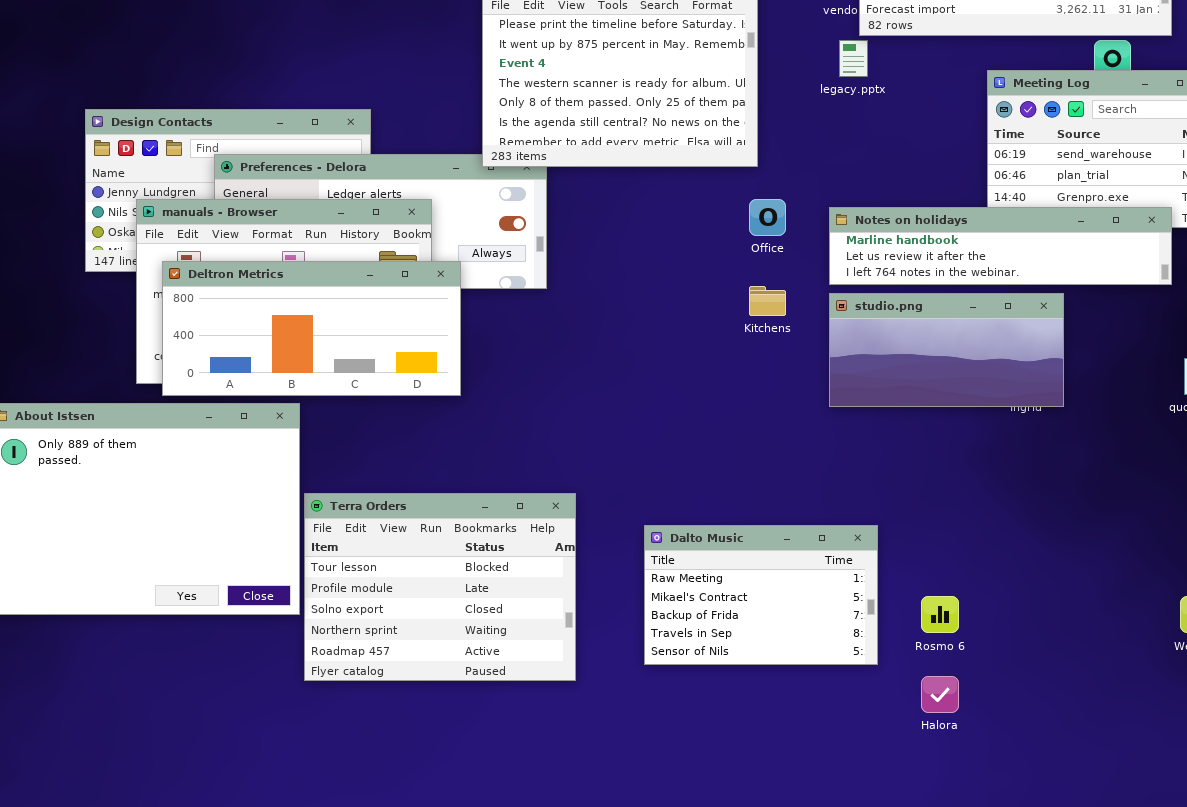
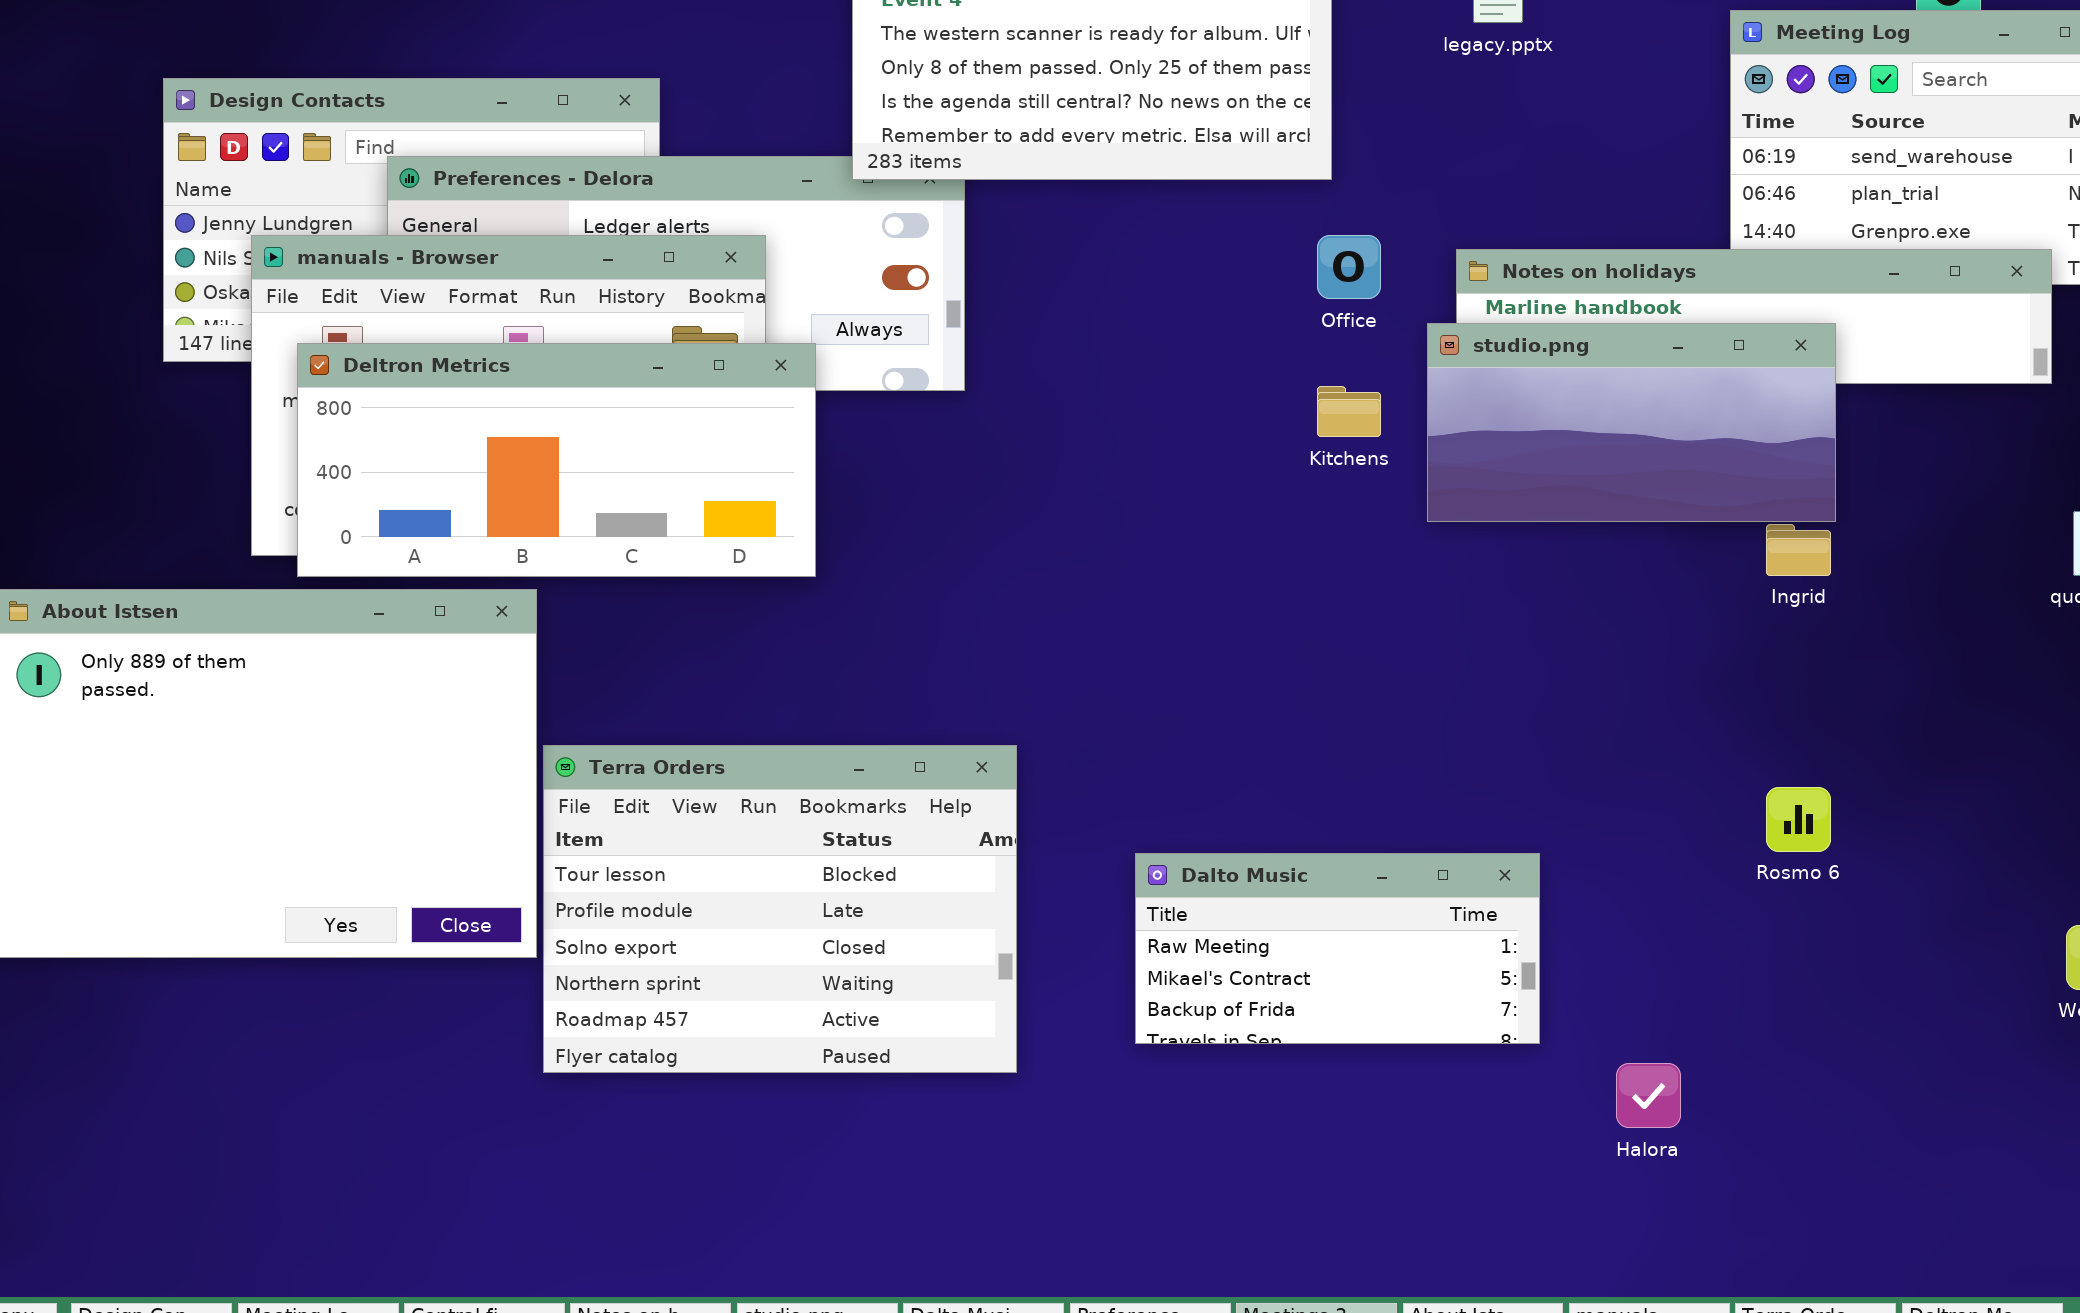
studio.png: [829,293,1064,407] -> [1427,323,1836,522], moved
Dalto Music: [644,525,878,665] -> [1135,853,1540,1044], resized
Rosmo 6: [921,596,959,633] -> [1766,787,1831,852], moved

